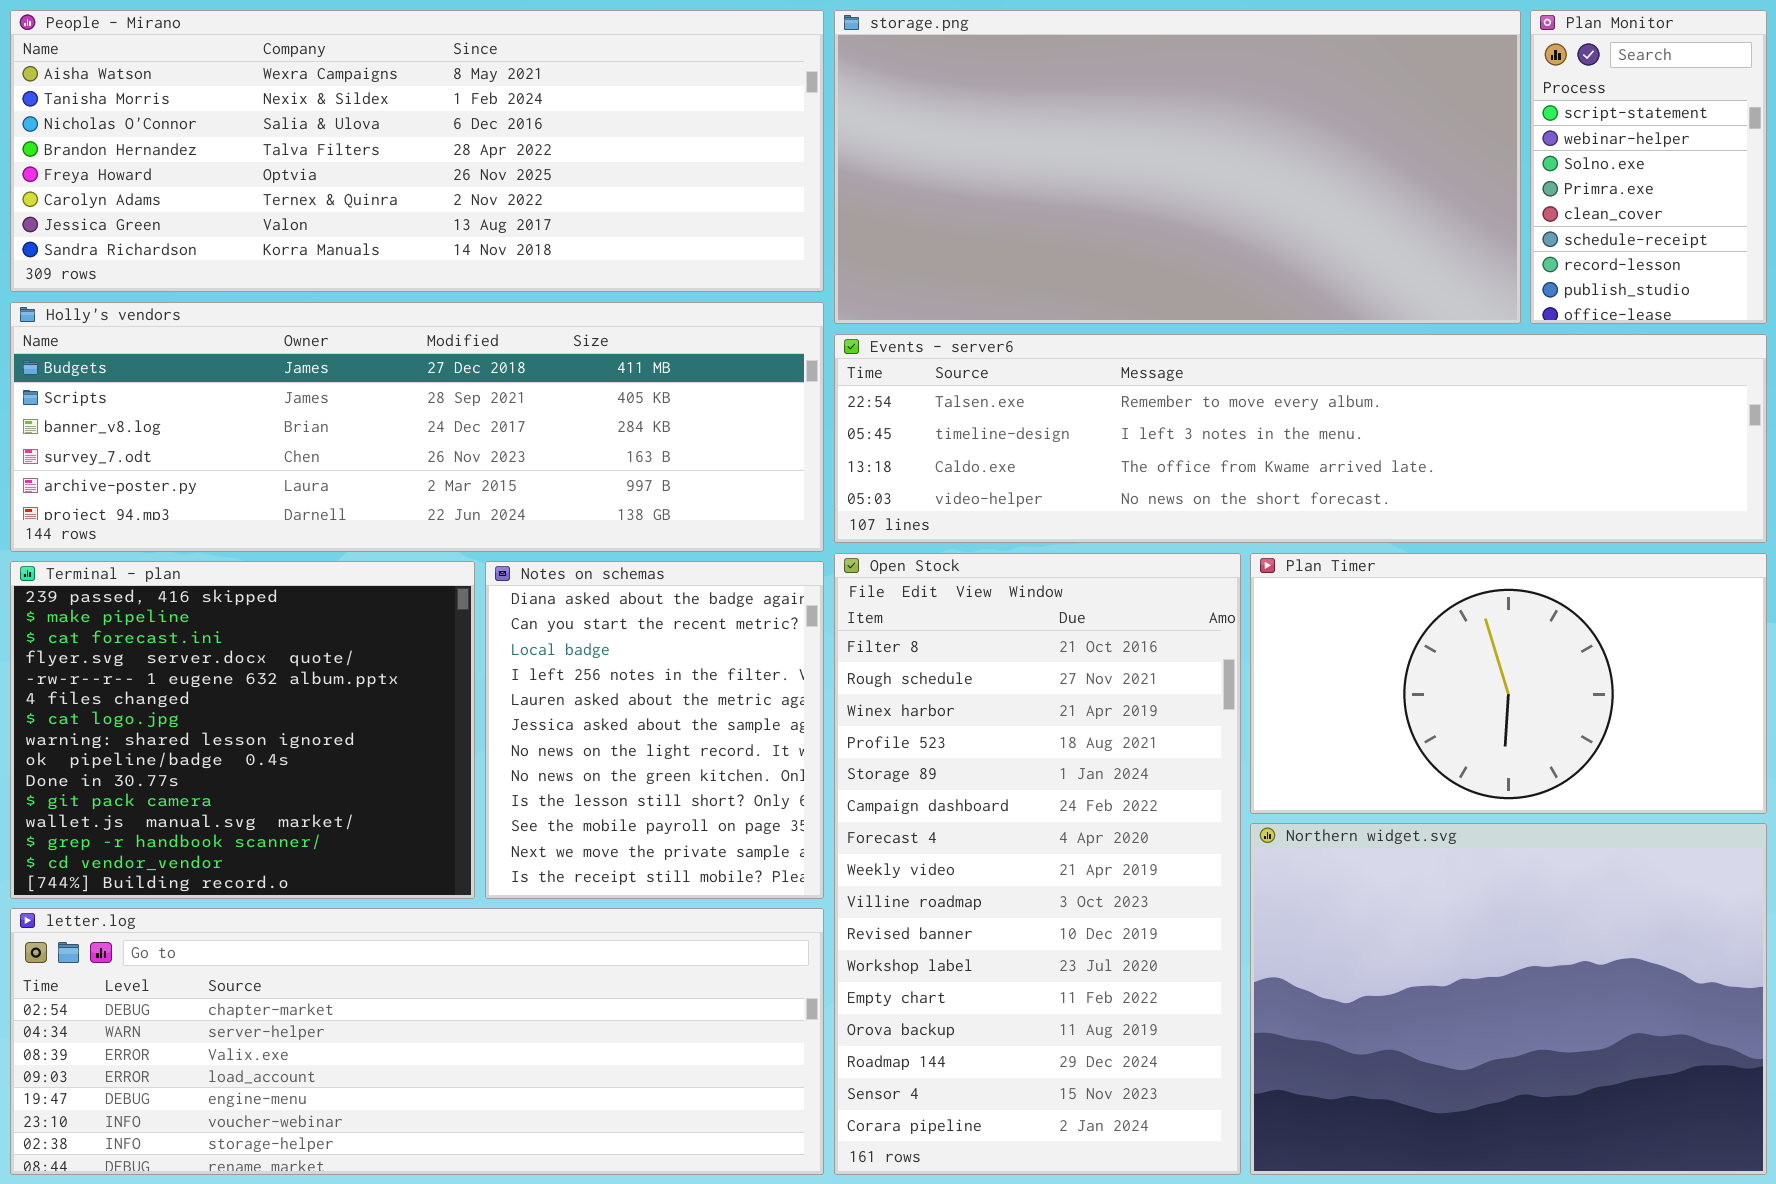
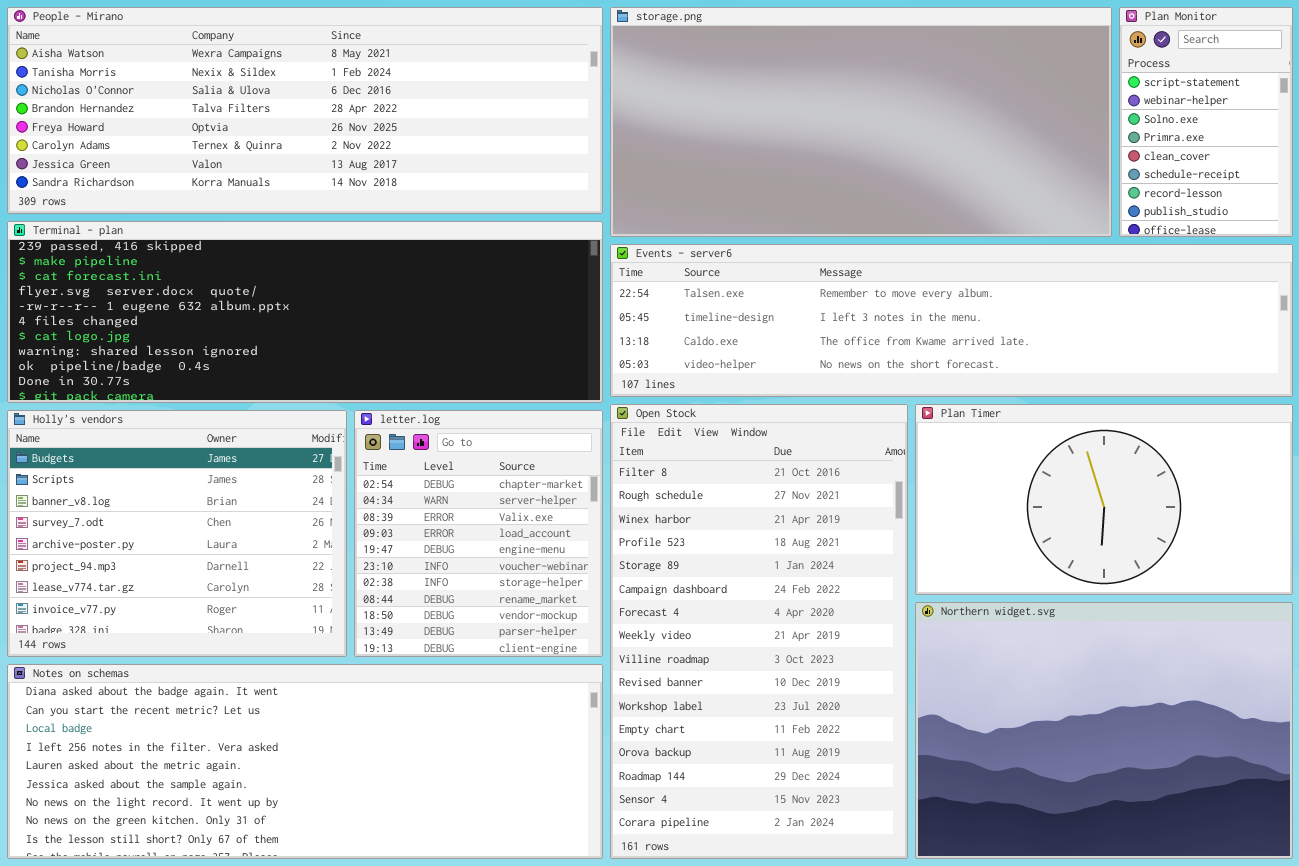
Holly's vendors: [10,302,824,552] -> [7,410,347,657], moved, resized
Terminal - plan: [10,561,475,899] -> [7,221,603,403], moved, resized
Notes on schemas: [485,561,824,899] -> [7,664,603,859], moved, resized
letter.log: [10,908,824,1175] -> [354,410,603,657], moved, resized

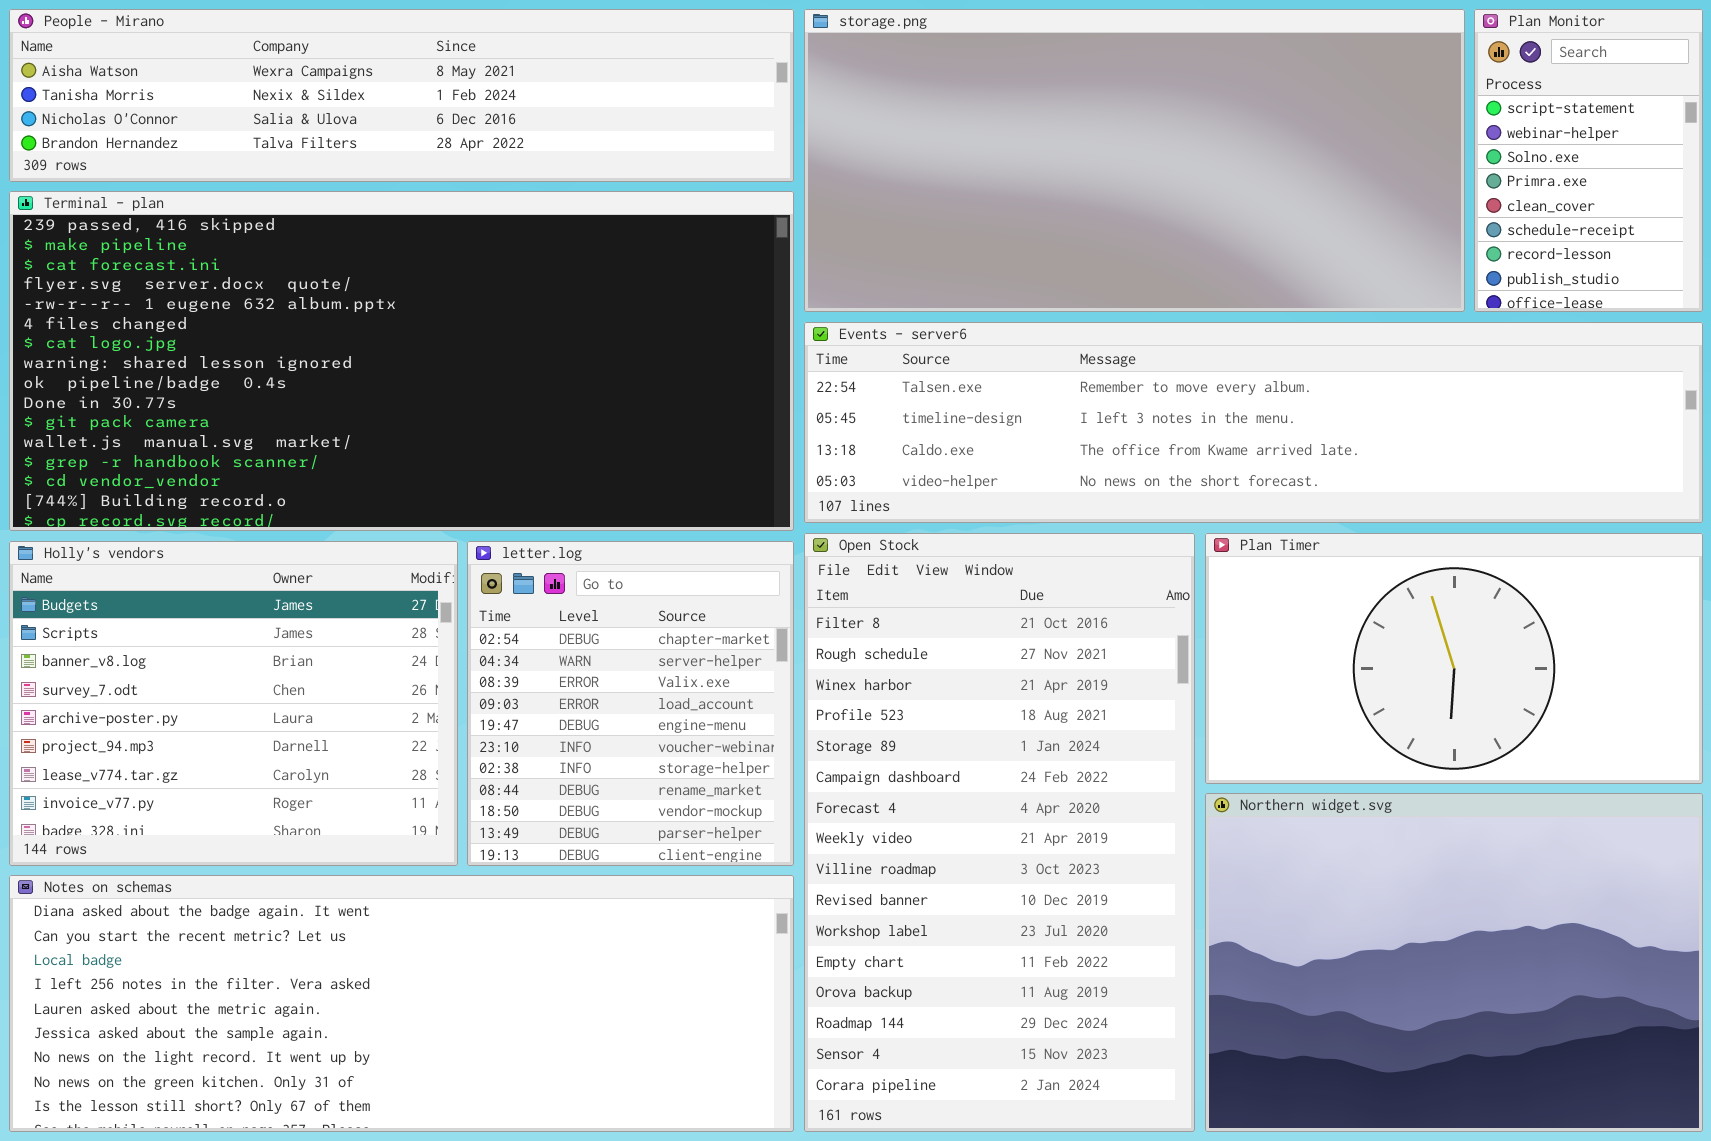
People - Mirano: [7,7,603,214] -> [9,9,794,182], resized
Terminal - plan: [7,221,603,403] -> [9,191,794,531], resized

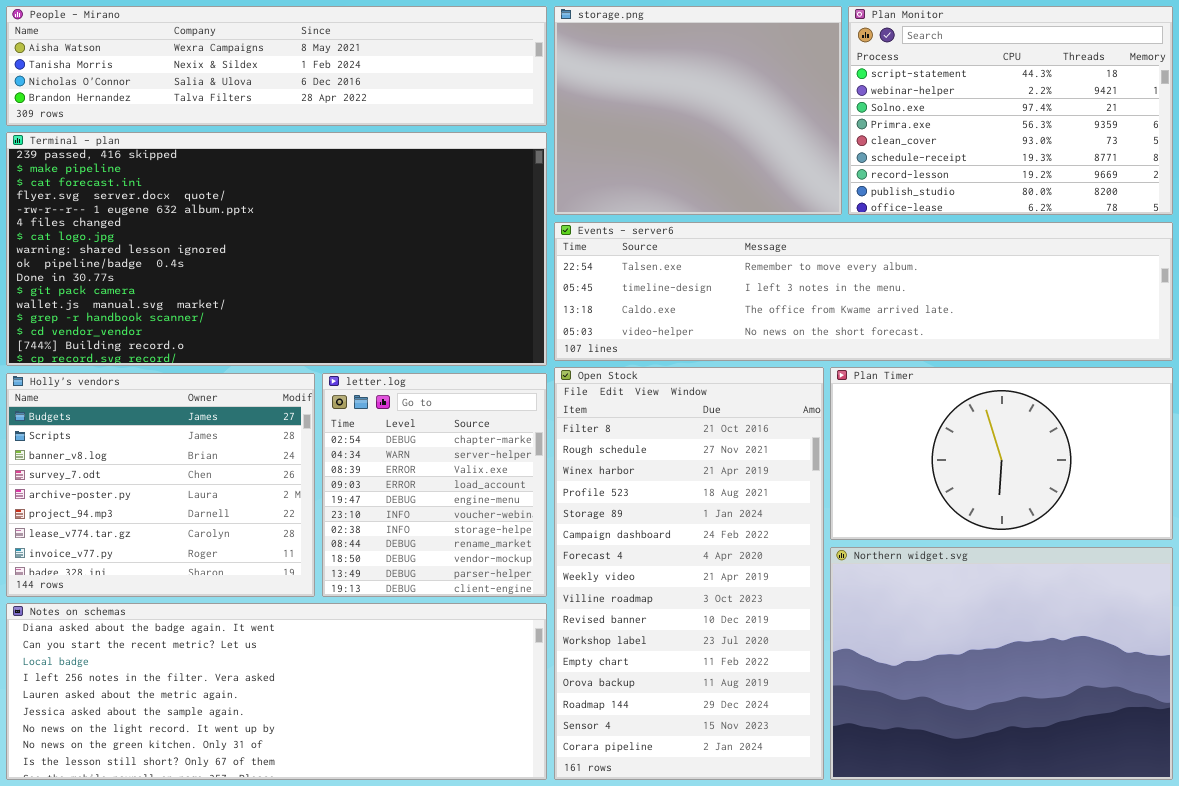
storage.png: [804,9,1465,312] -> [554,6,842,215], resized
Plan Monitor: [1474,9,1703,312] -> [848,6,1173,215], resized

